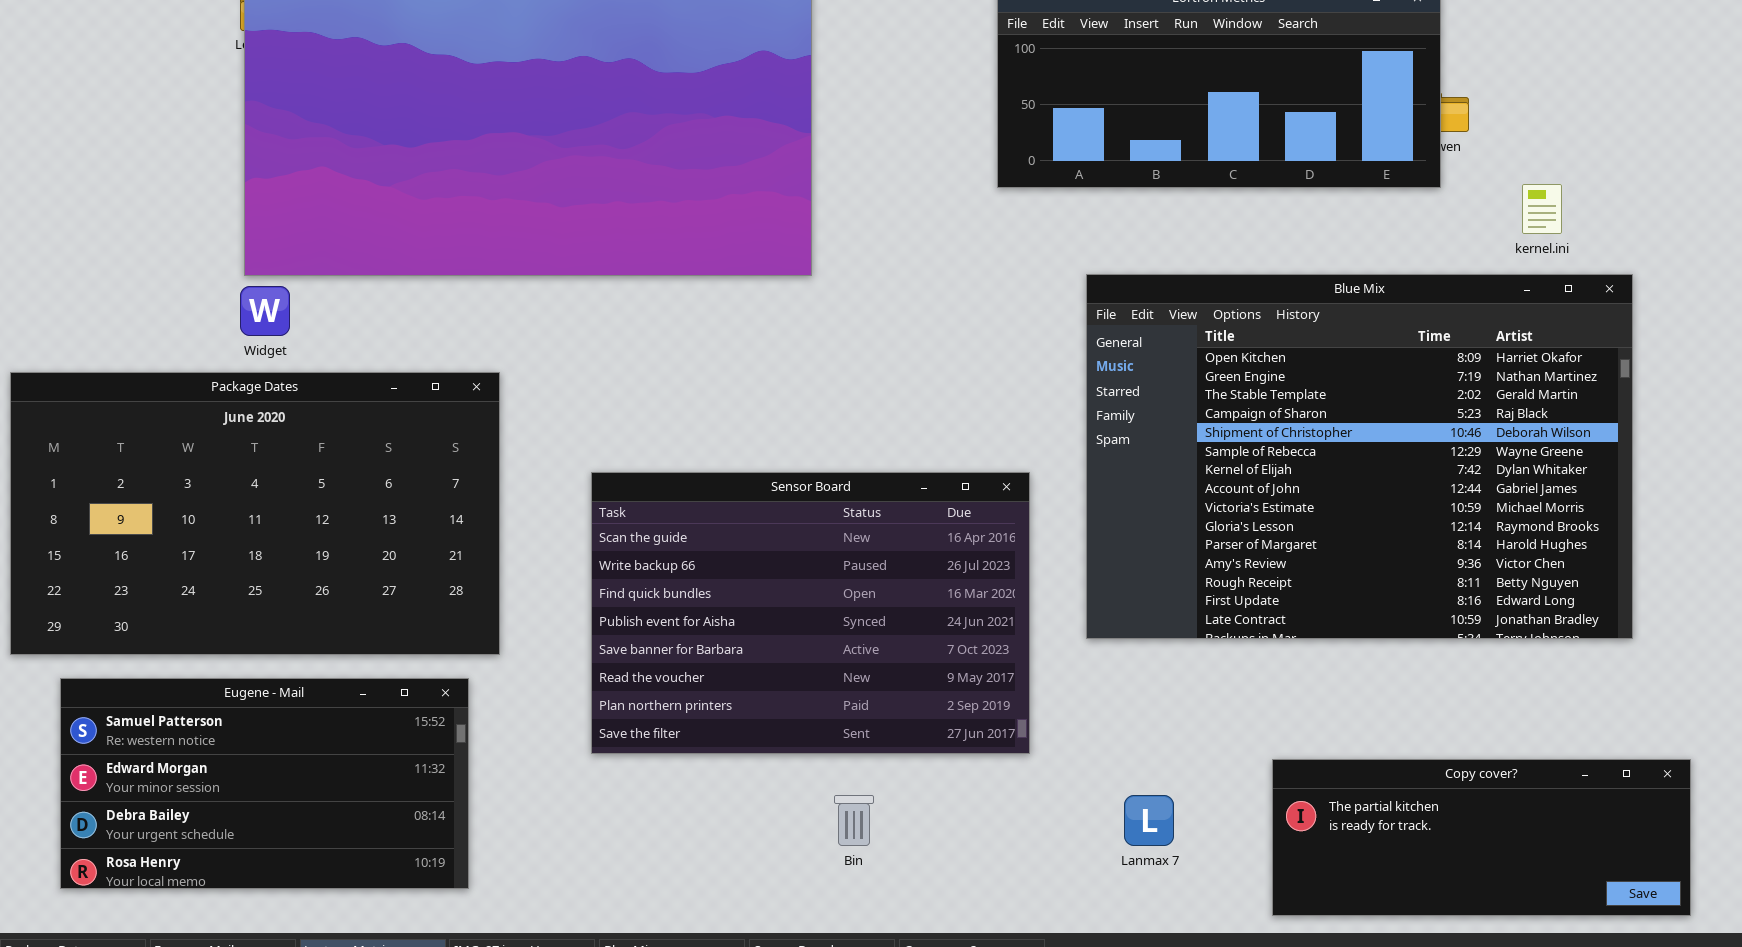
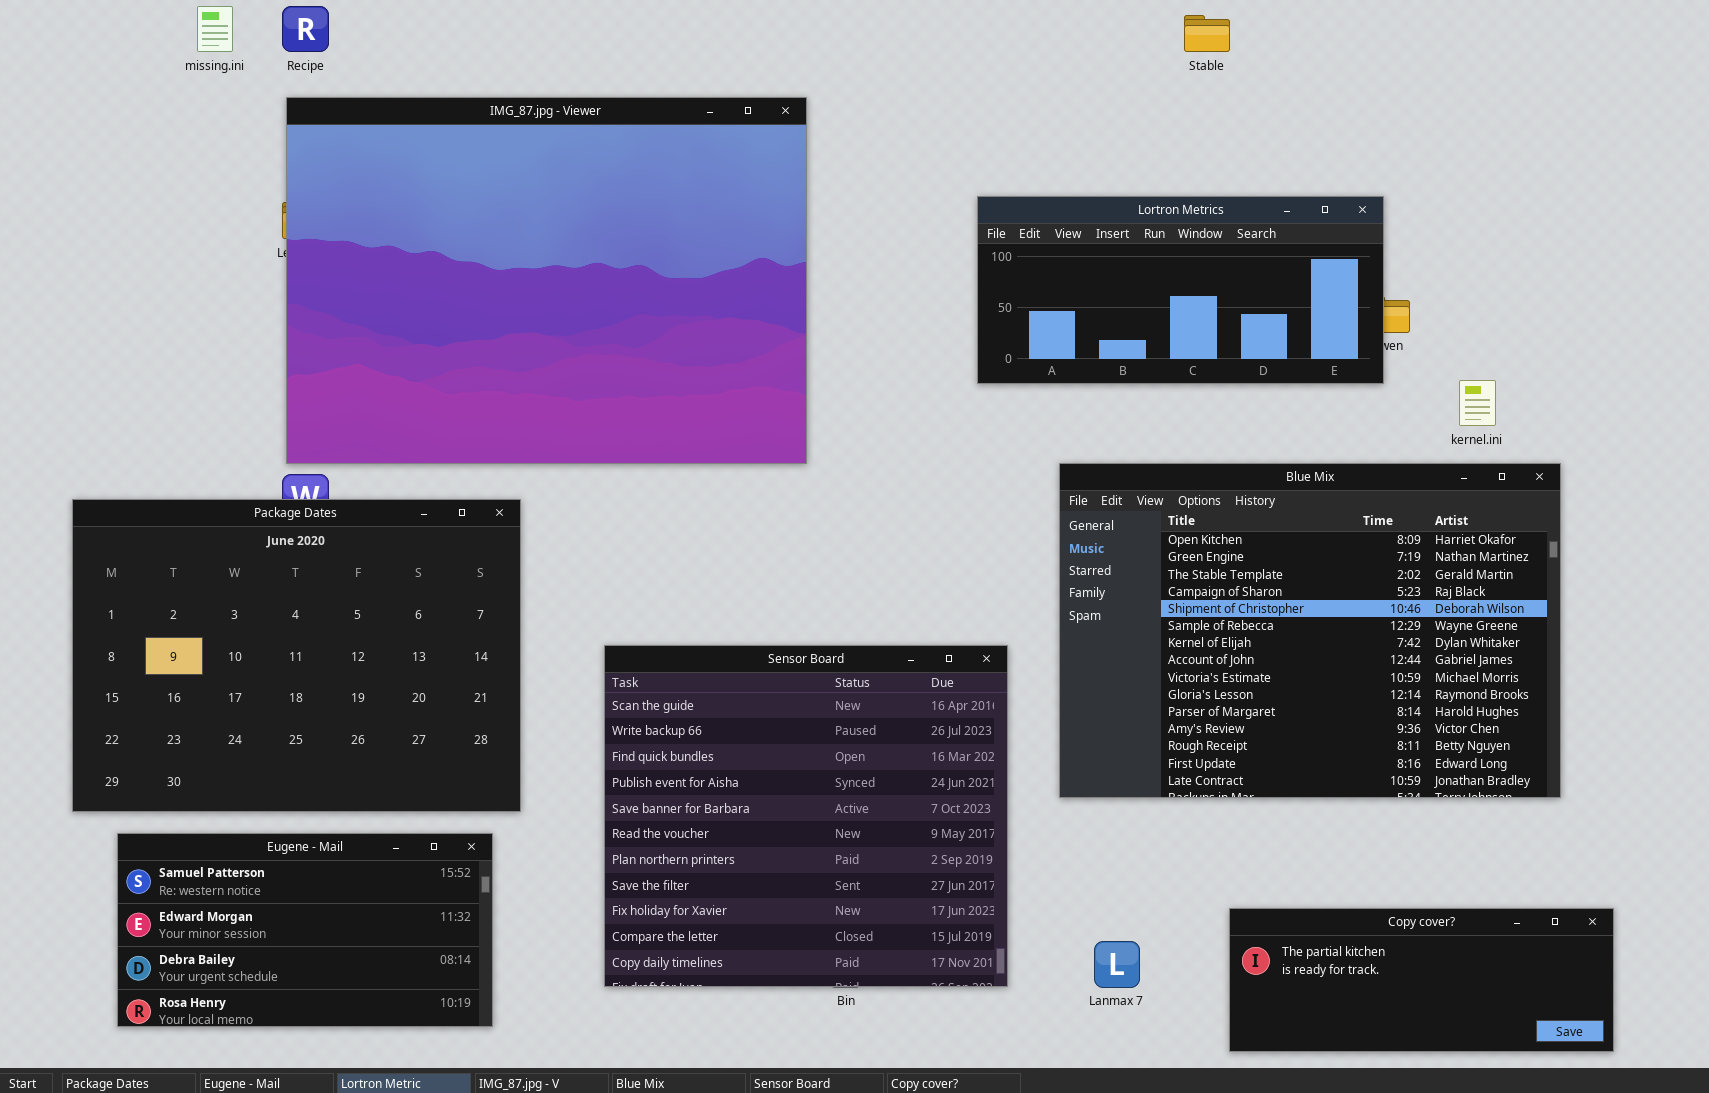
Package Dates: [10,372,500,655] -> [72,499,521,812], resized
Sensor Board: [591,472,1030,754] -> [604,645,1008,987], resized

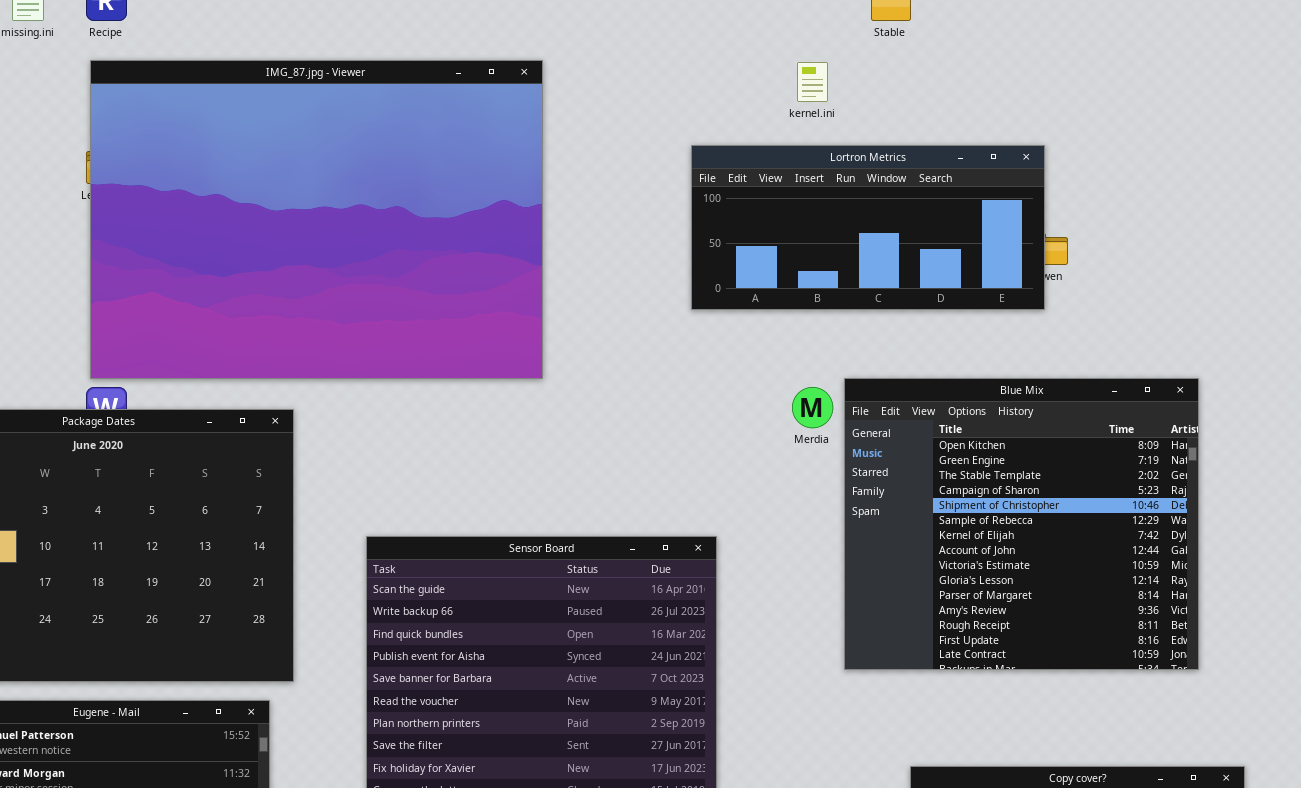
kernel.ini: [1459,380,1496,426] -> [797,62,828,102], moved
Blue Mix: [1059,463,1561,798] -> [844,378,1199,670], resized

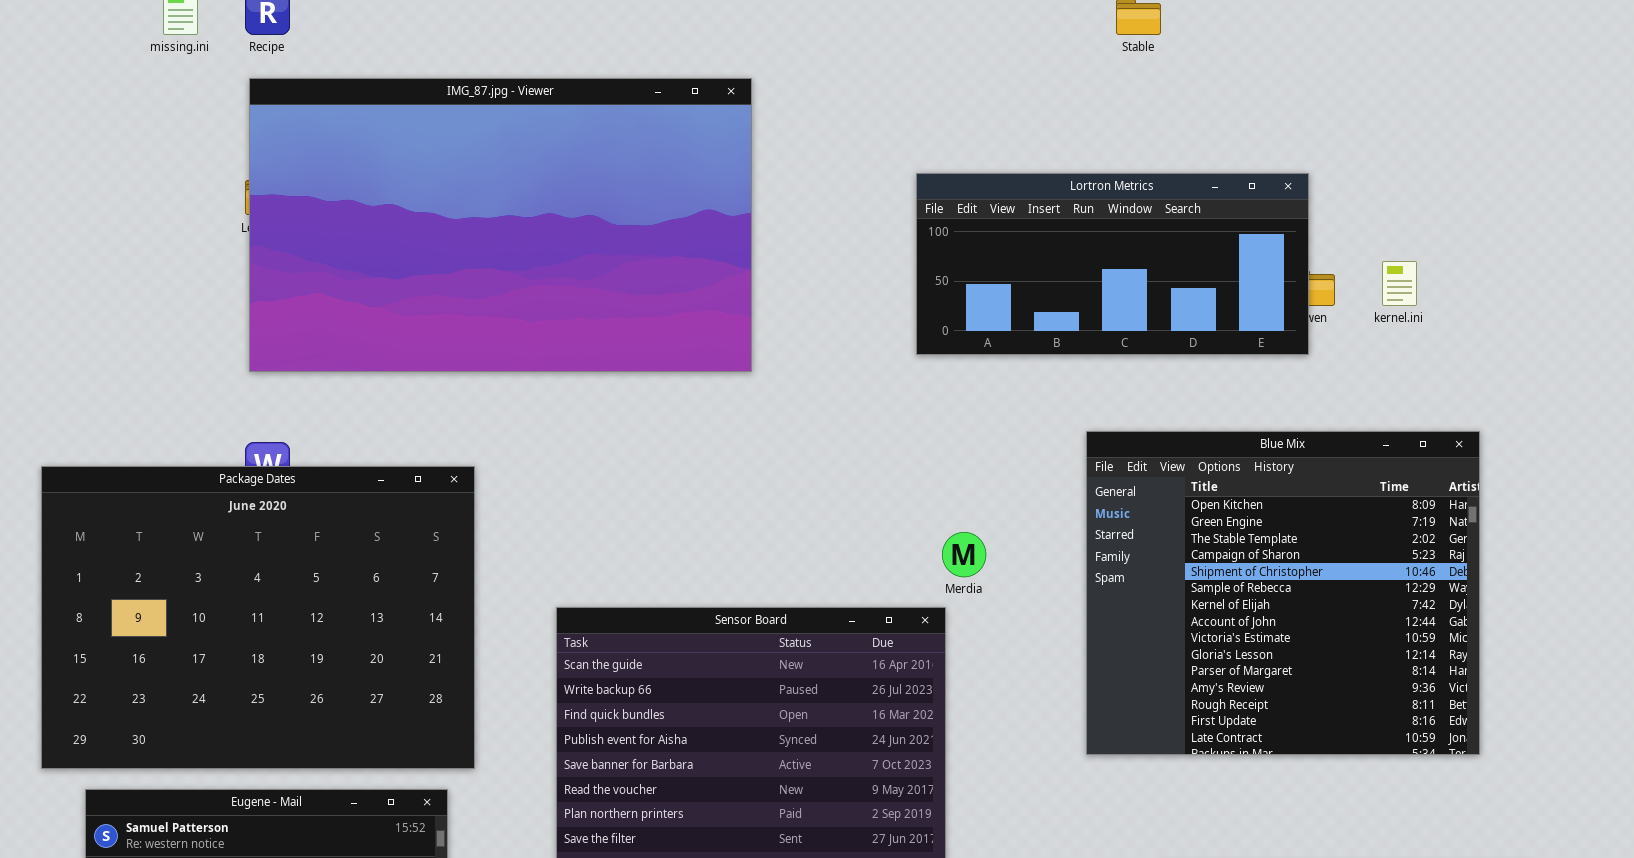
IMG_87.jpg - Viewer: [90,60,543,379] -> [249,78,752,372], resized
kernel.ini: [797,62,828,102] -> [1382,261,1417,306], moved
Merdia: [792,387,833,428] -> [942,532,986,577], moved

